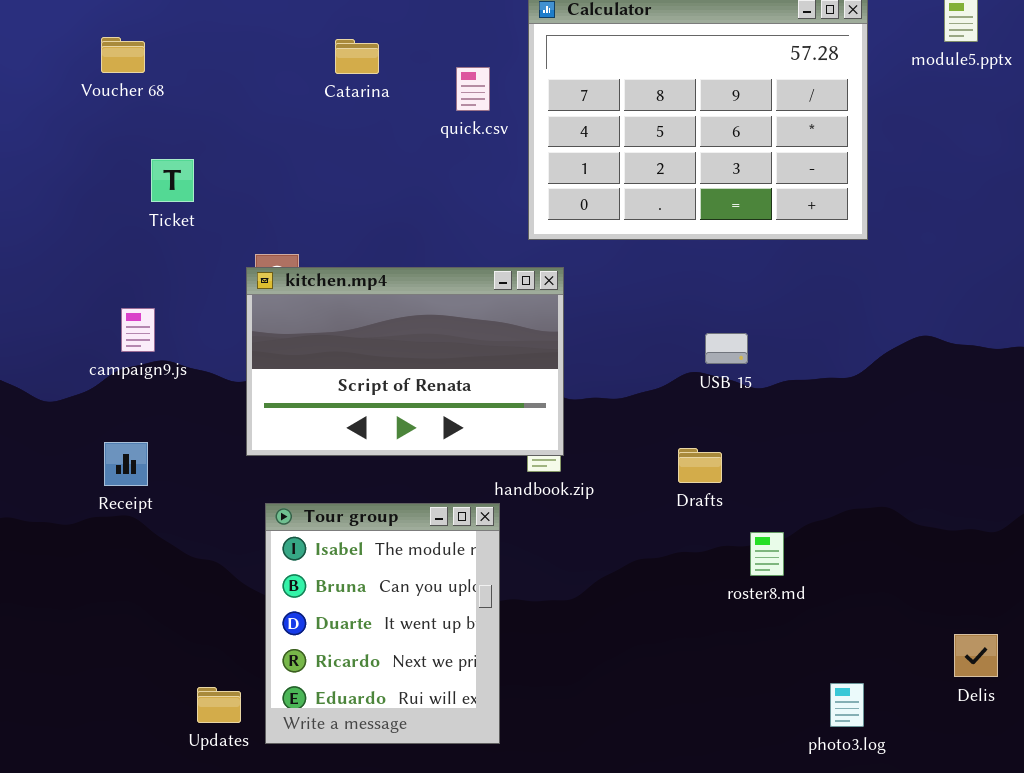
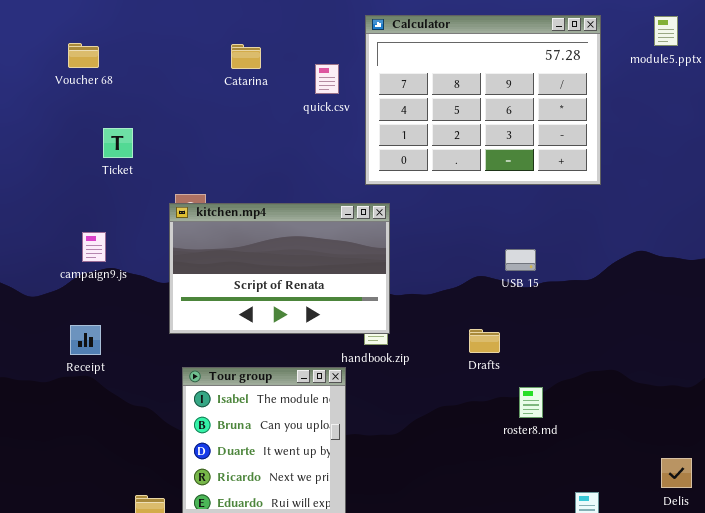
USB 15: [705,333,748,364] -> [505,249,536,271], moved

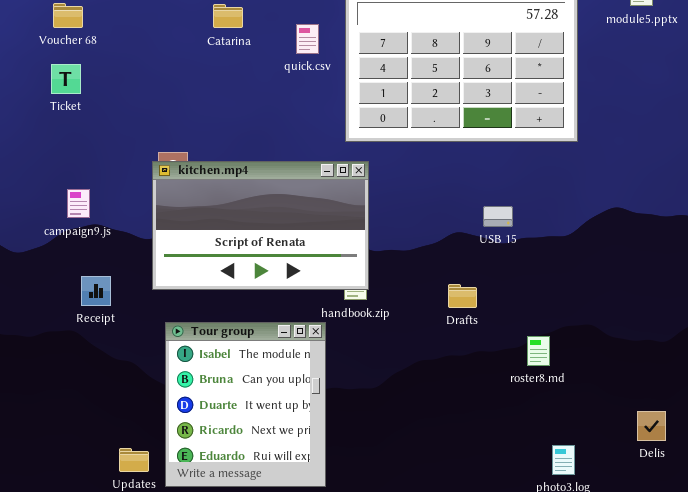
Ticket: [103,128,133,158] -> [51,64,81,94], moved
Receipt: [70,325,101,355] -> [81,276,111,306], moved
roster8.md: [519,387,543,418] -> [527,336,550,366], moved

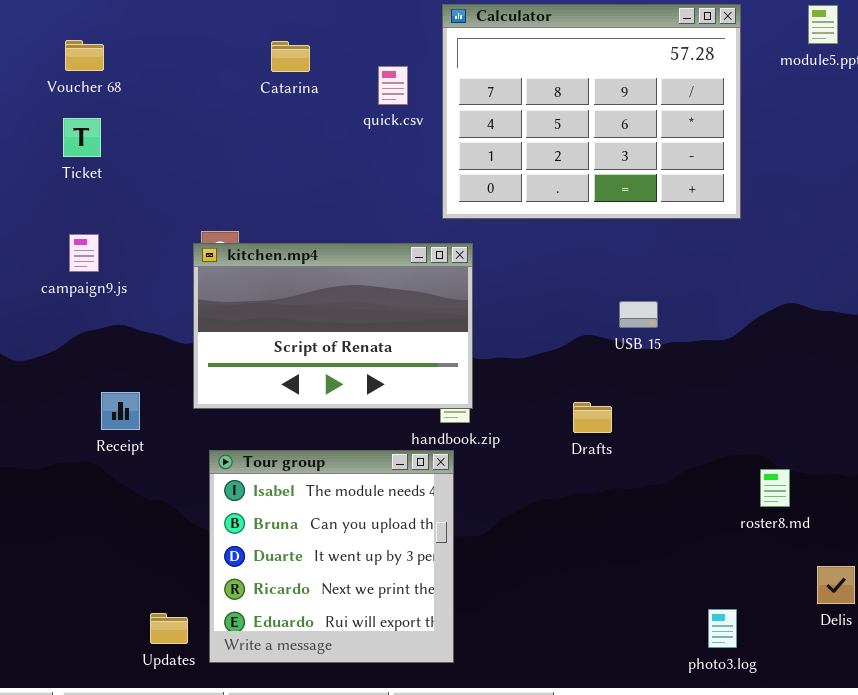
campaign9.js: [67,189,90,218] -> [69,234,99,272], moved
Tour group: [165,322,326,487] -> [209,450,454,663], resized
roster8.md: [527,336,550,366] -> [760,469,790,507], moved

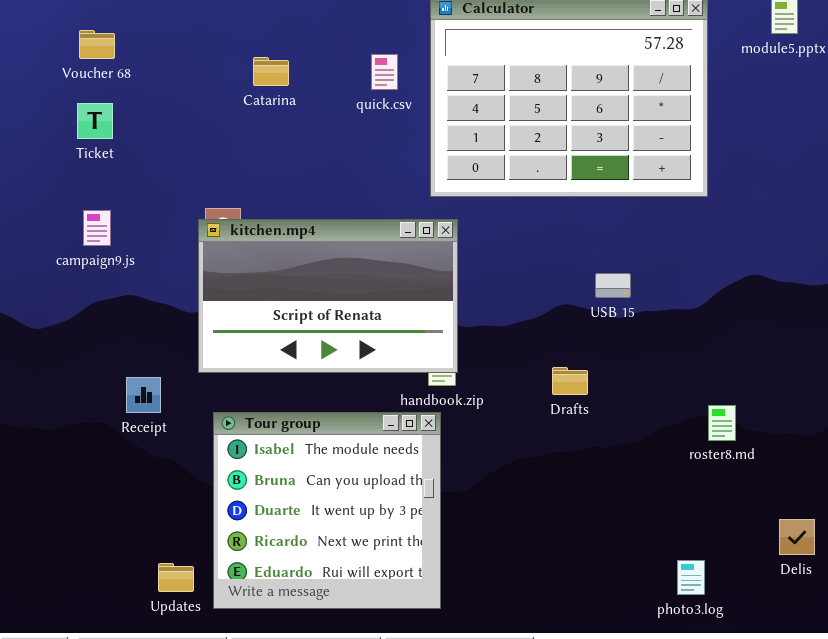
Catarina: [271,41,310,72] -> [253,57,289,86], moved
Receipt: [101,392,140,430] -> [126,377,161,413], moved
roster8.md: [760,469,790,507] -> [708,405,736,441], moved

